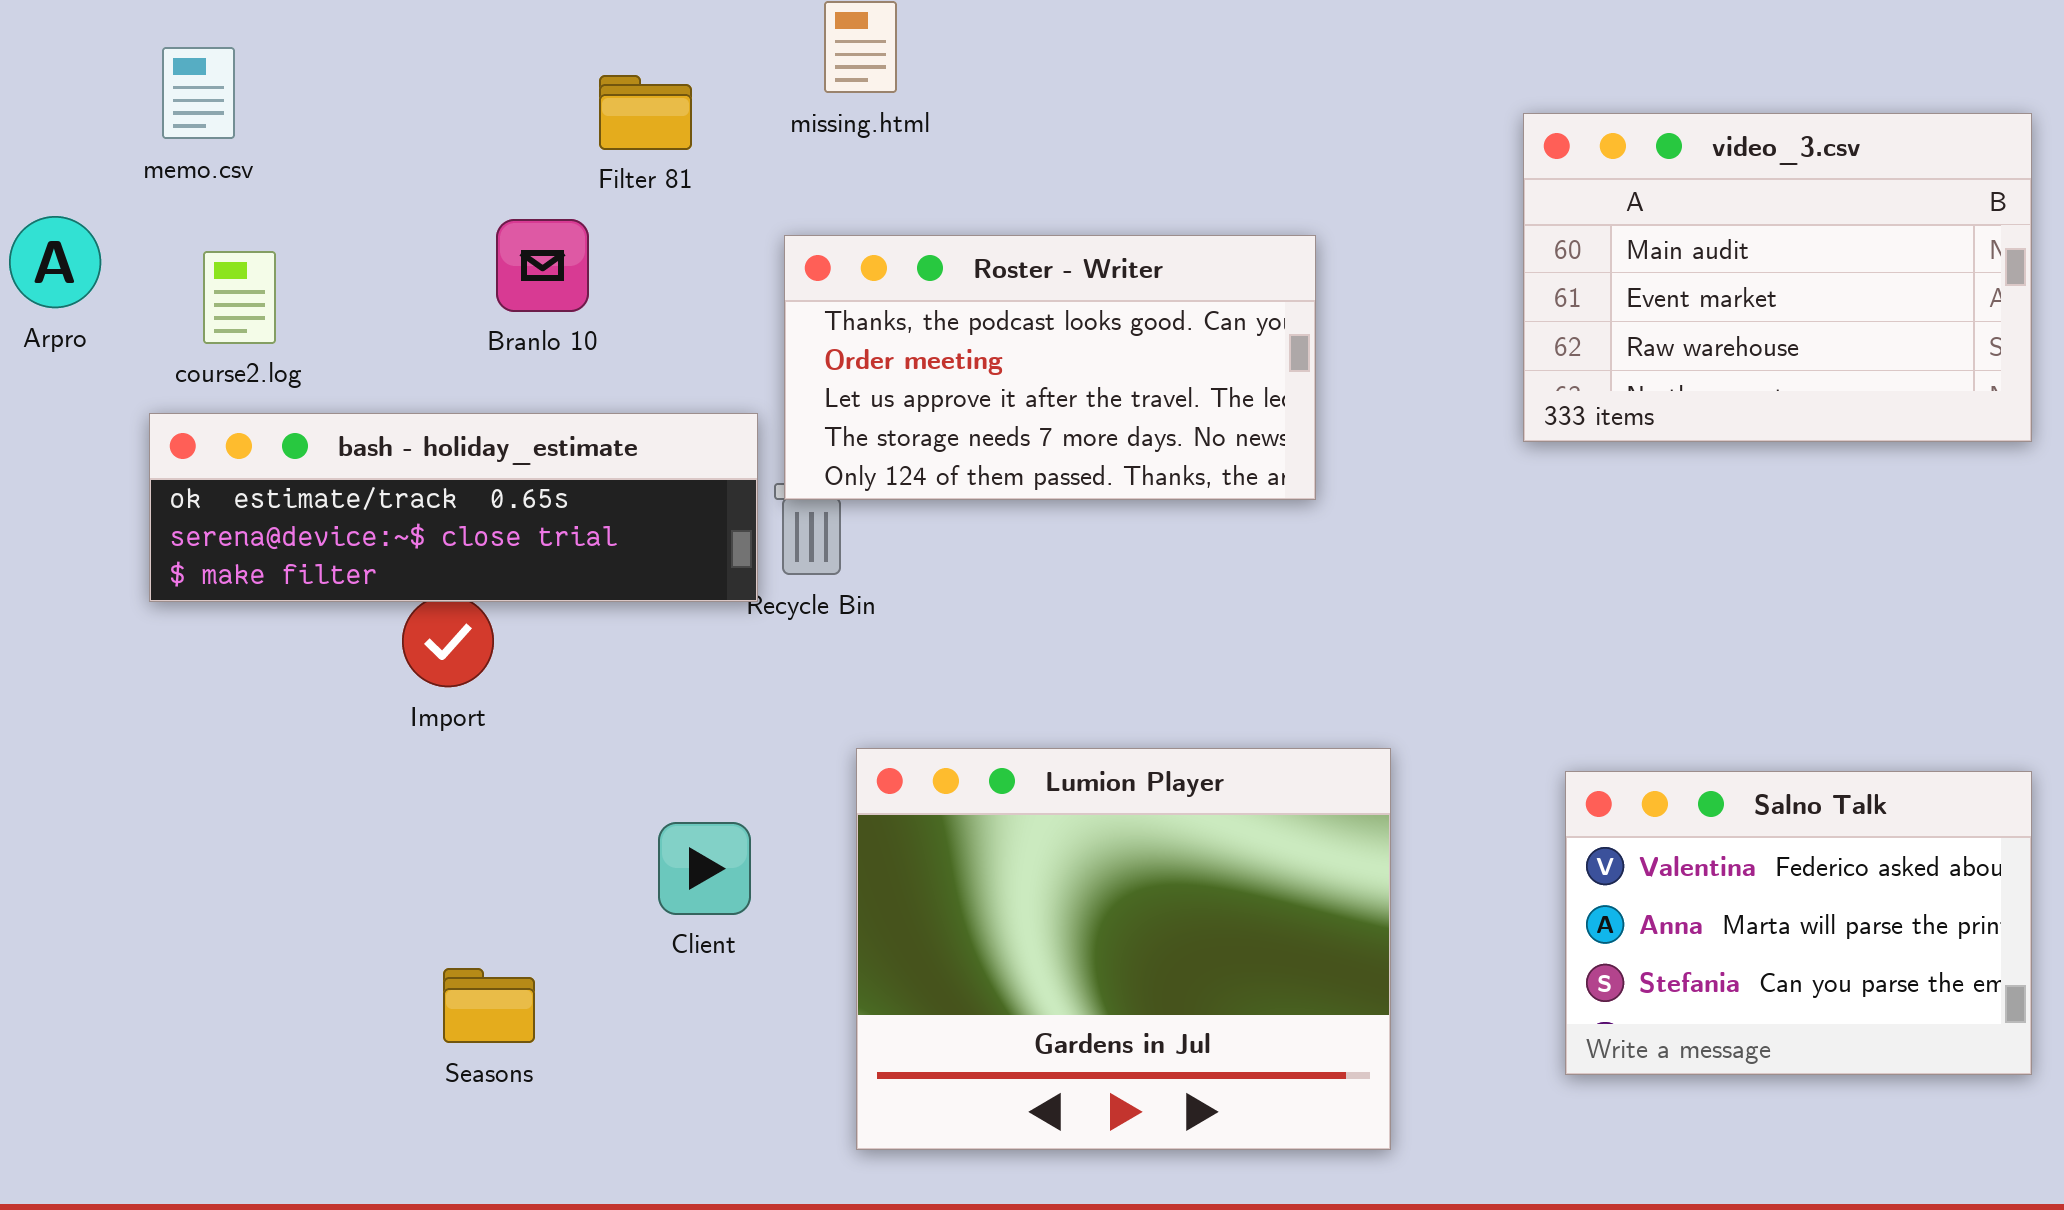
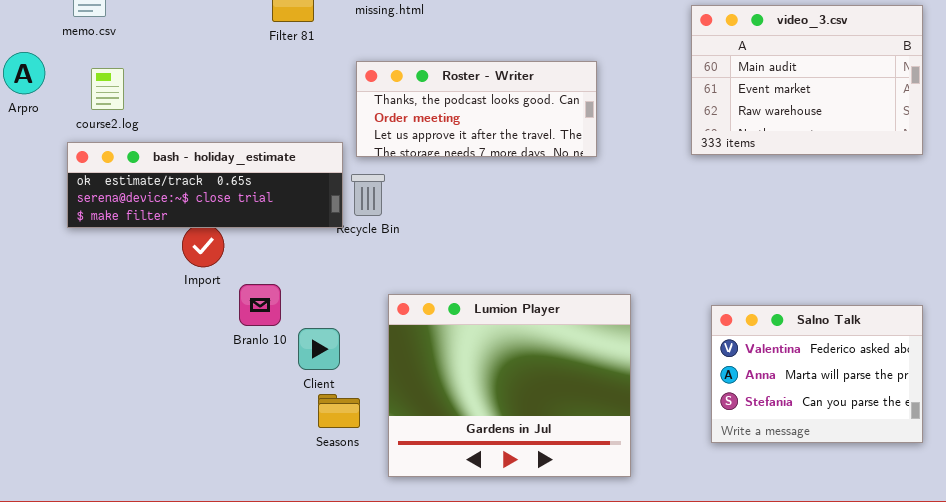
Branlo 10: [496,219,589,312] -> [239,284,281,326], moved
Roster - Writer: [784,235,1316,500] -> [356,61,597,157], resized
Seasons: [443,968,535,1043] -> [318,394,360,428], moved

